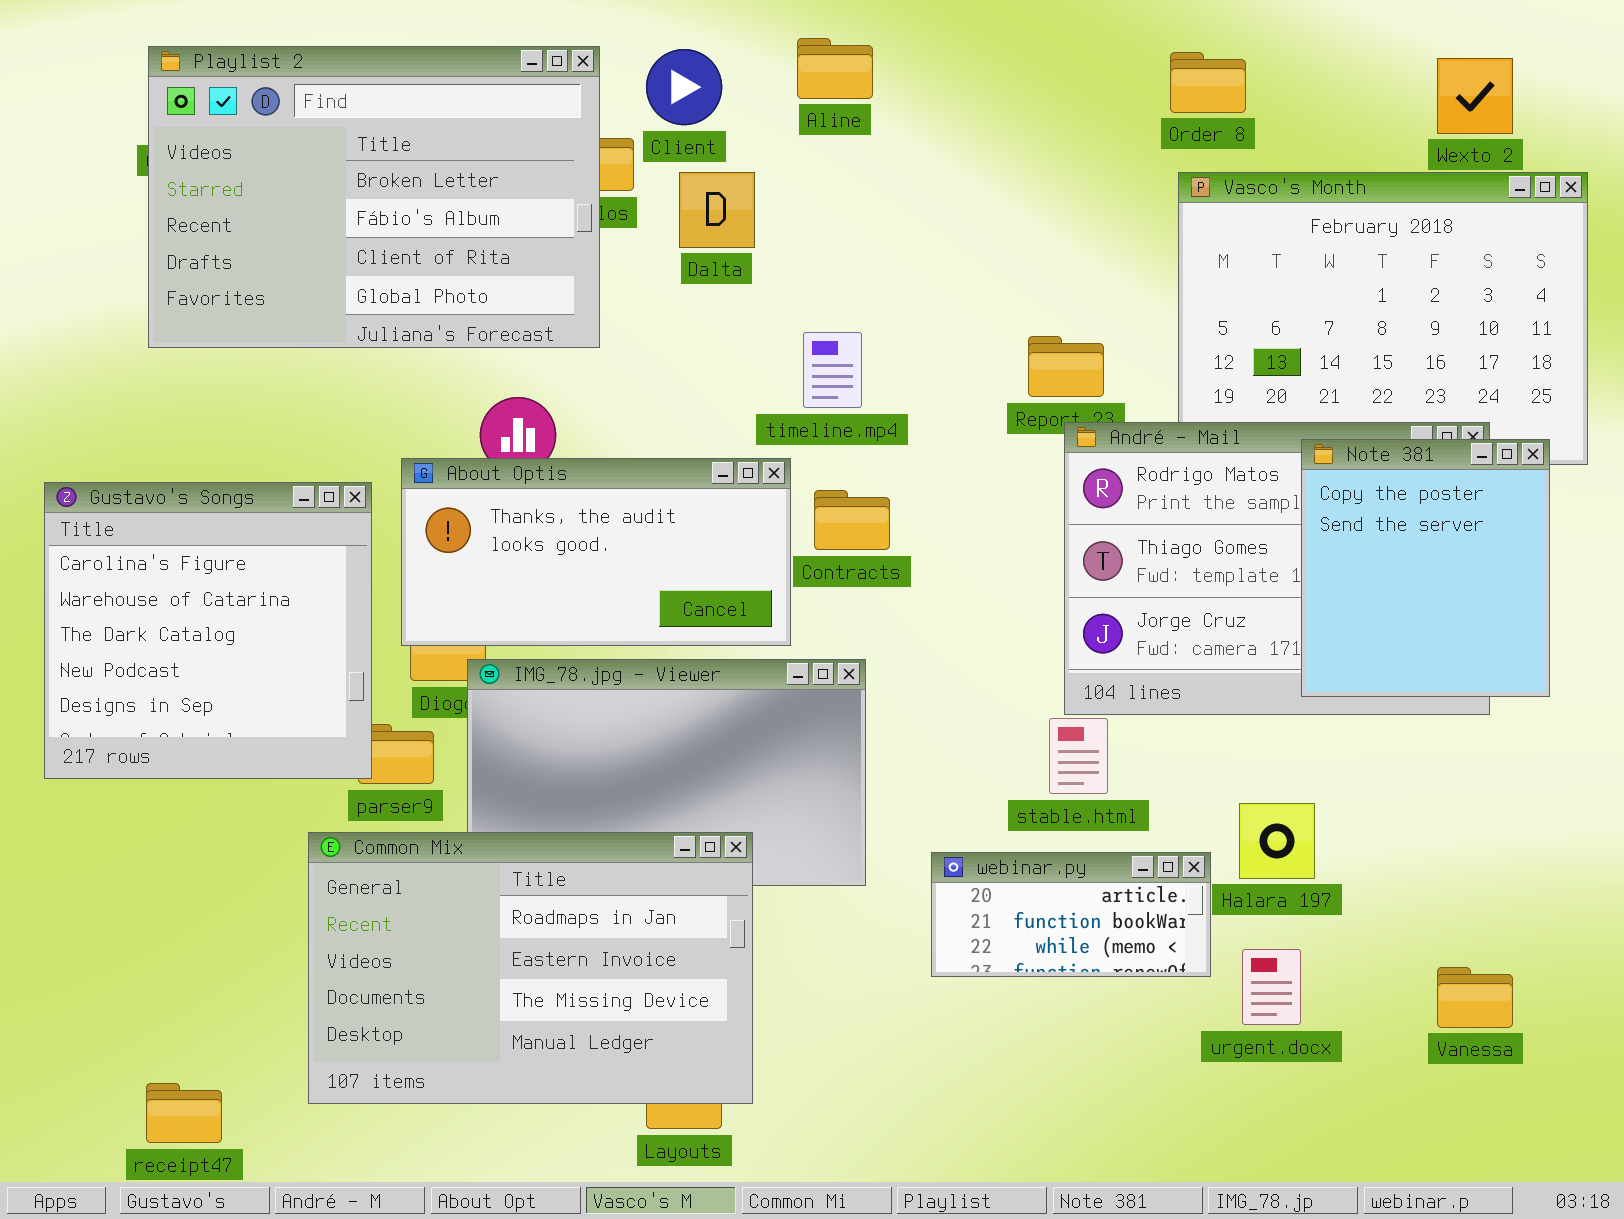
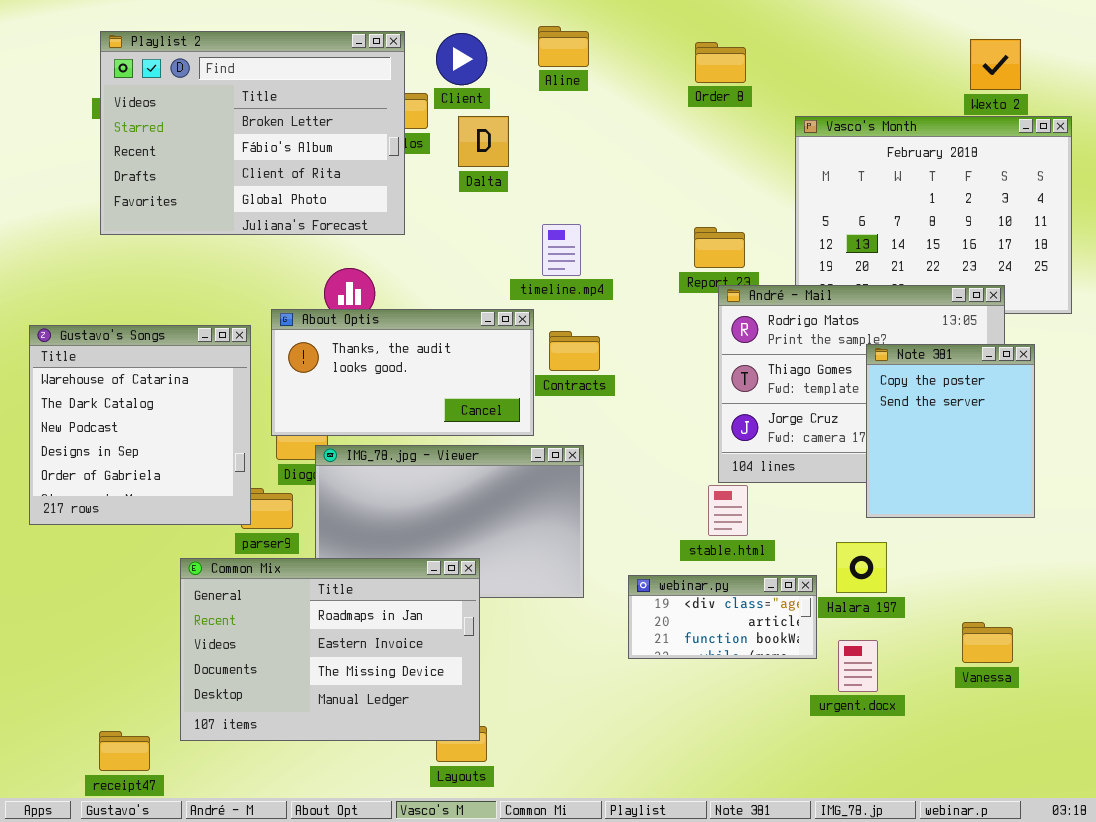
Order 8: [1170,52,1246,113] -> [695,42,746,83], moved
Note 381: [1301,439,1550,697] -> [866,344,1035,518], moved
Gustavo's Songs: [44,482,372,779] -> [29,325,251,525], scrolled down 1 row
Common Mix: [308,832,753,1104] -> [180,558,480,741], moved
webinar.py: [931,852,1211,977] -> [628,575,817,659], scrolled up 1 row
Vanessa: [1437,967,1513,1028] -> [962,622,1013,663], moved

